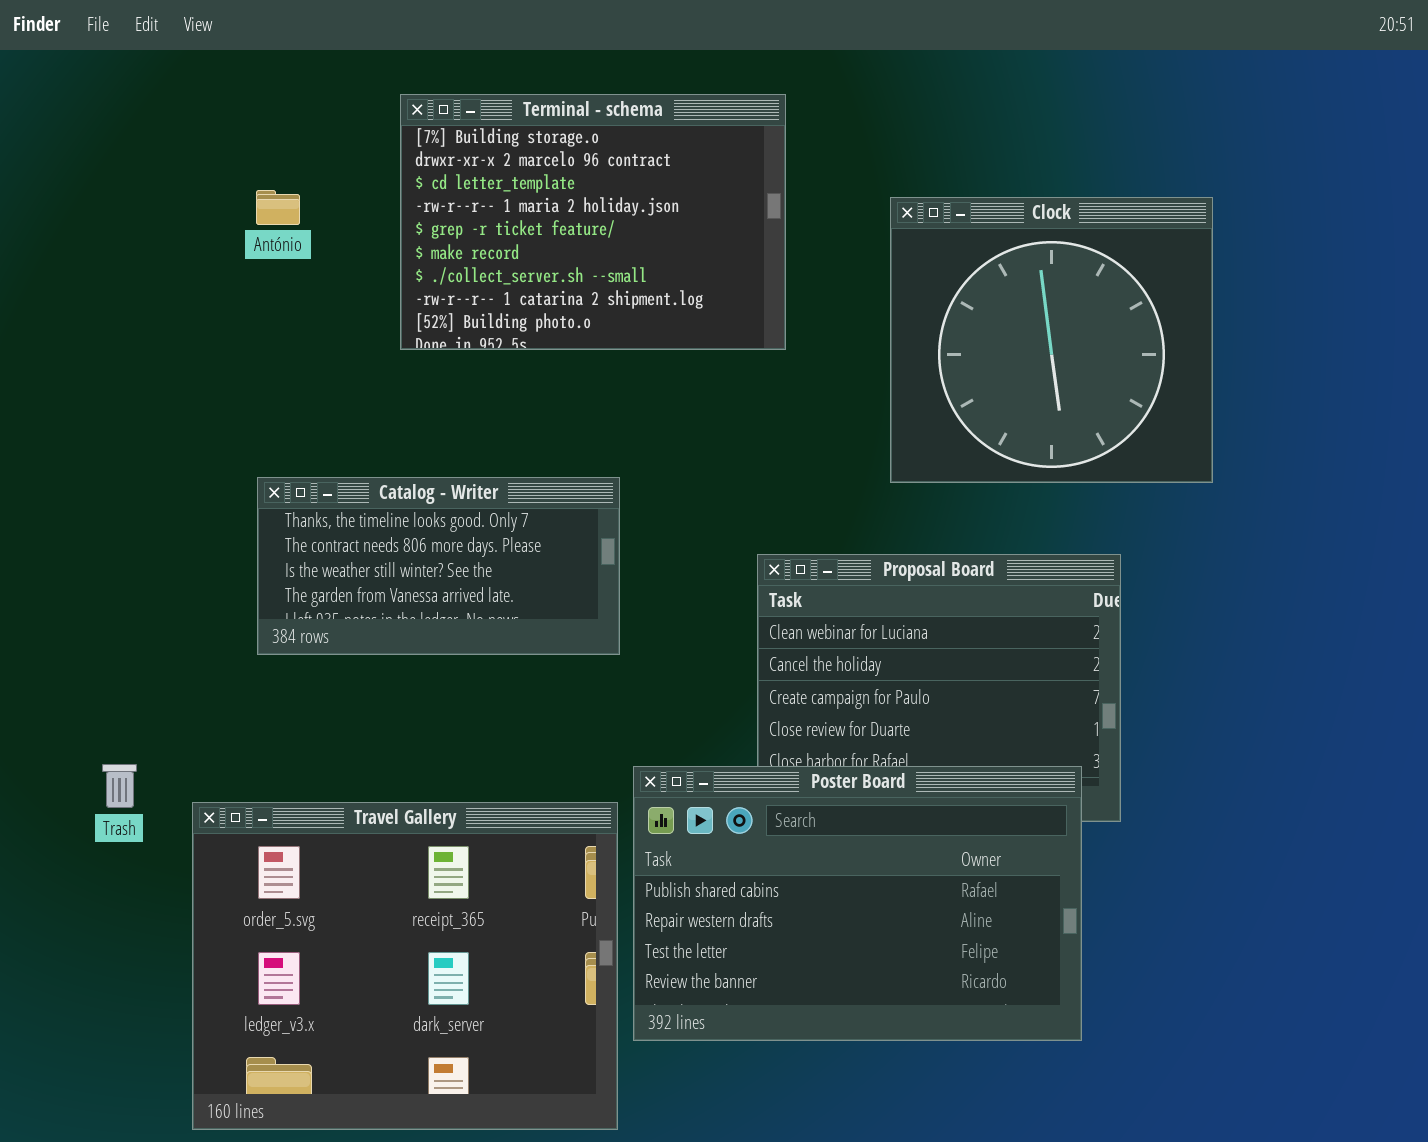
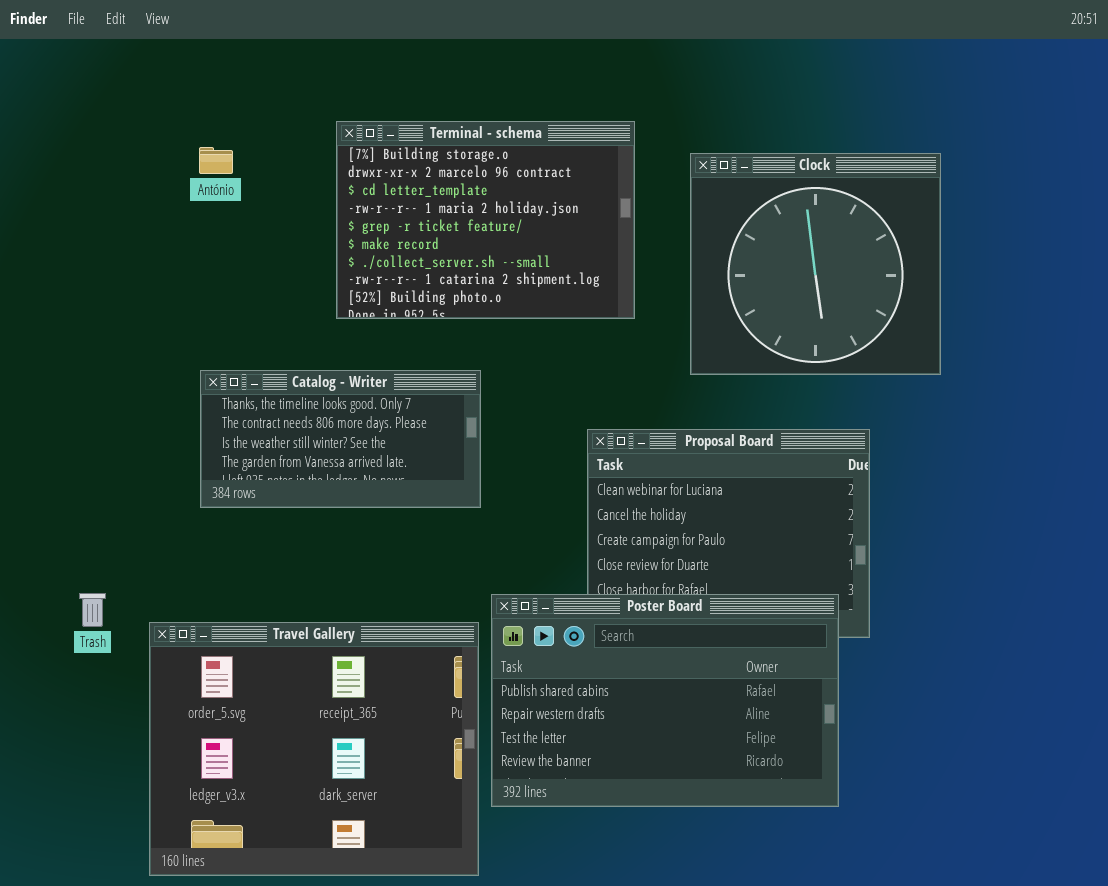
Terminal - schema: [400,94,786,350] -> [336,121,635,319], moved

